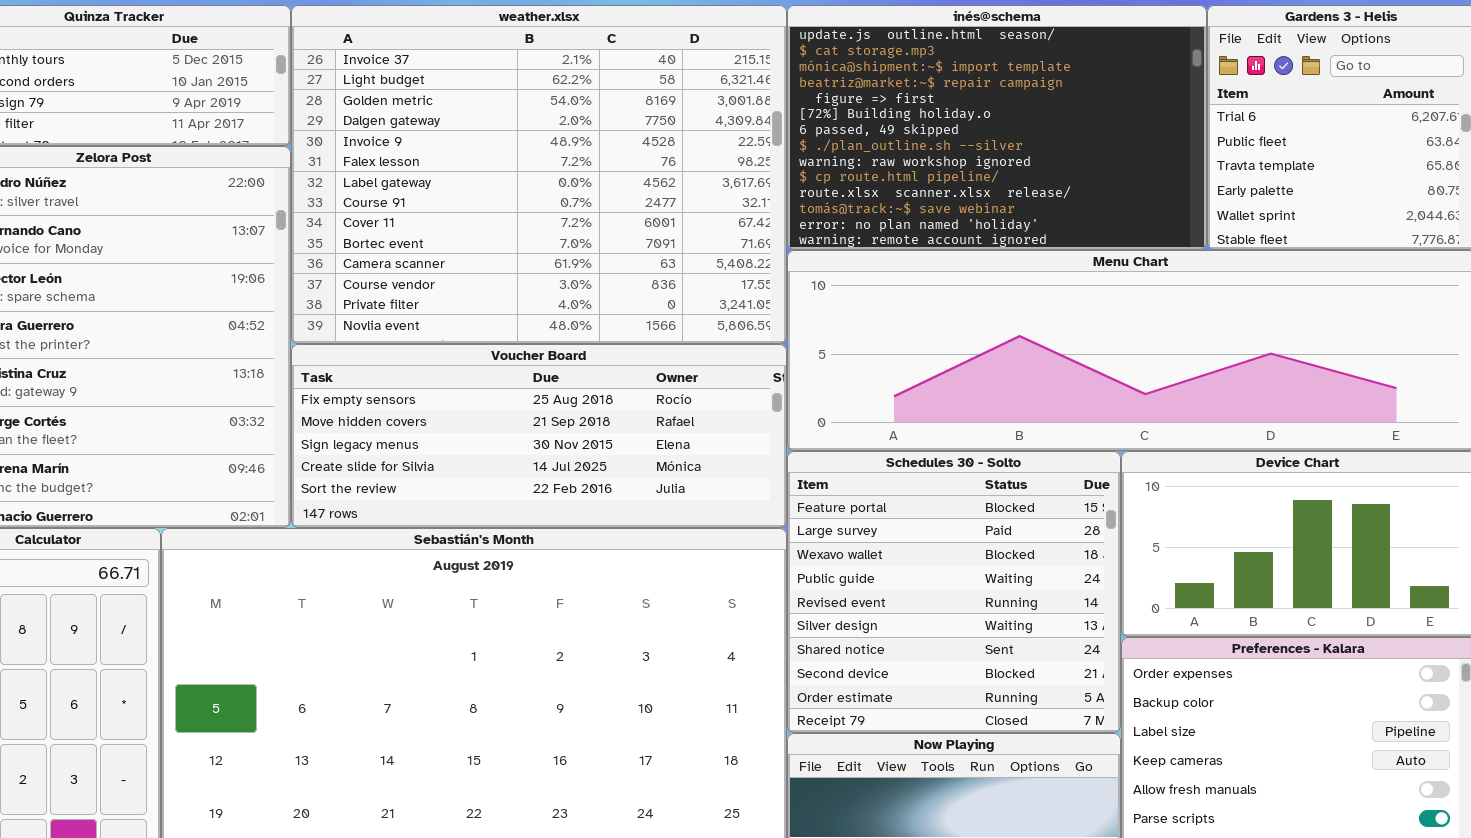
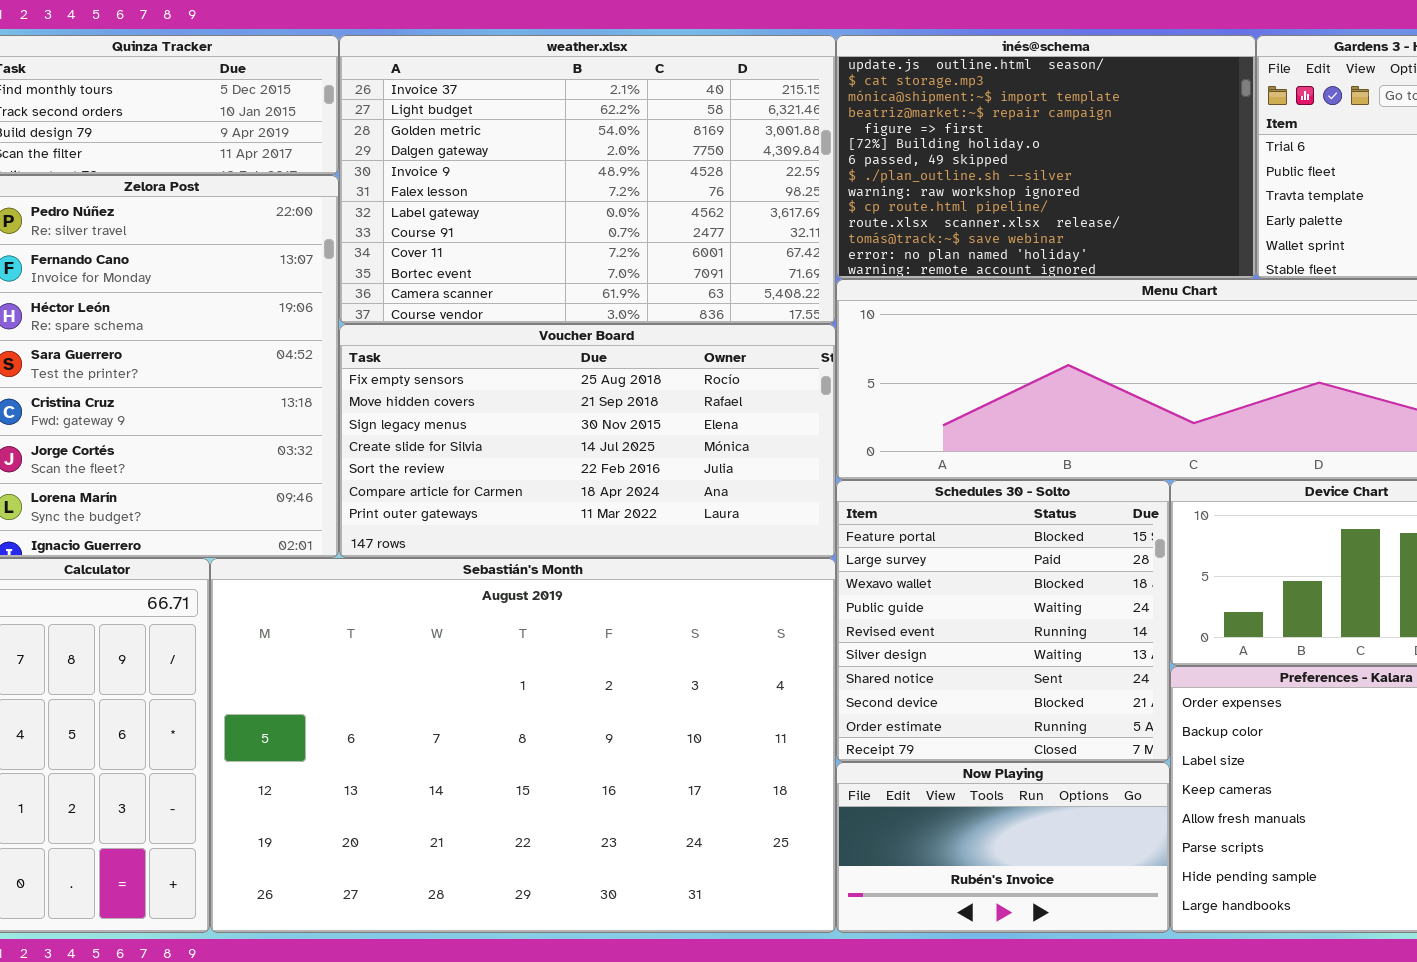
weather.xlsx: [291,5,787,344] -> [339,35,836,324], resized
Voucher Board: [291,344,787,528] -> [339,324,836,558], resized

